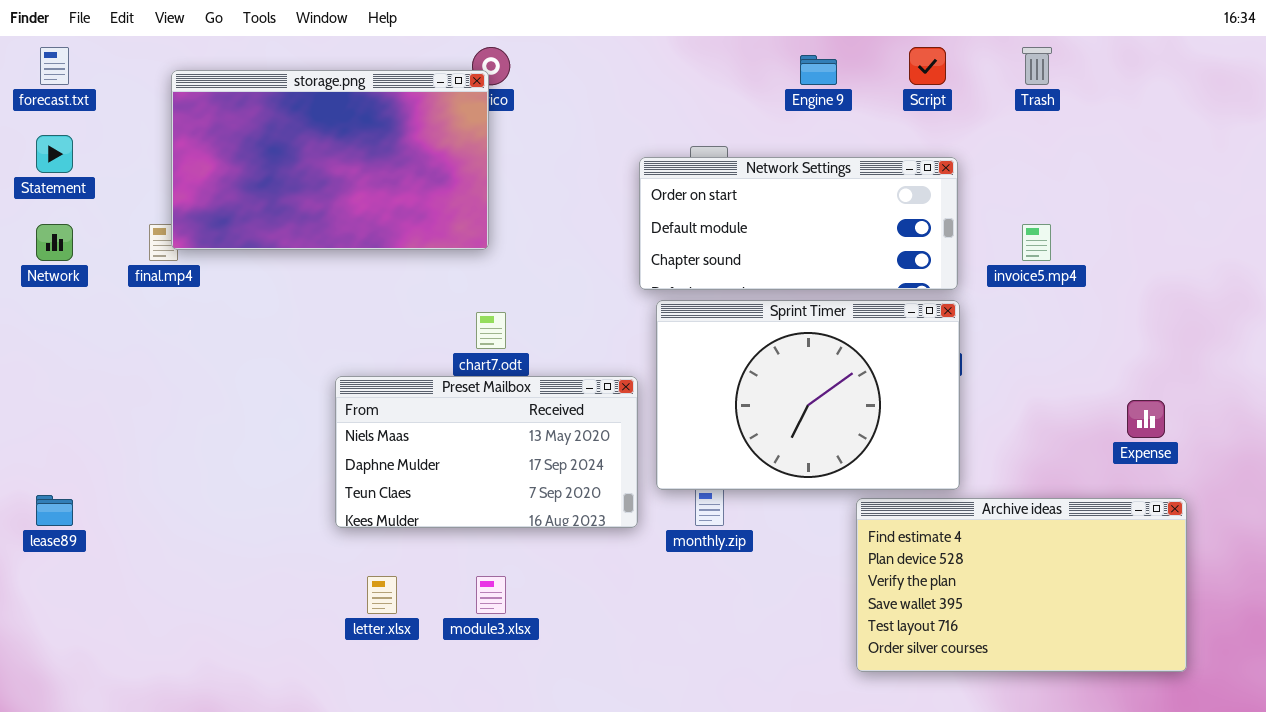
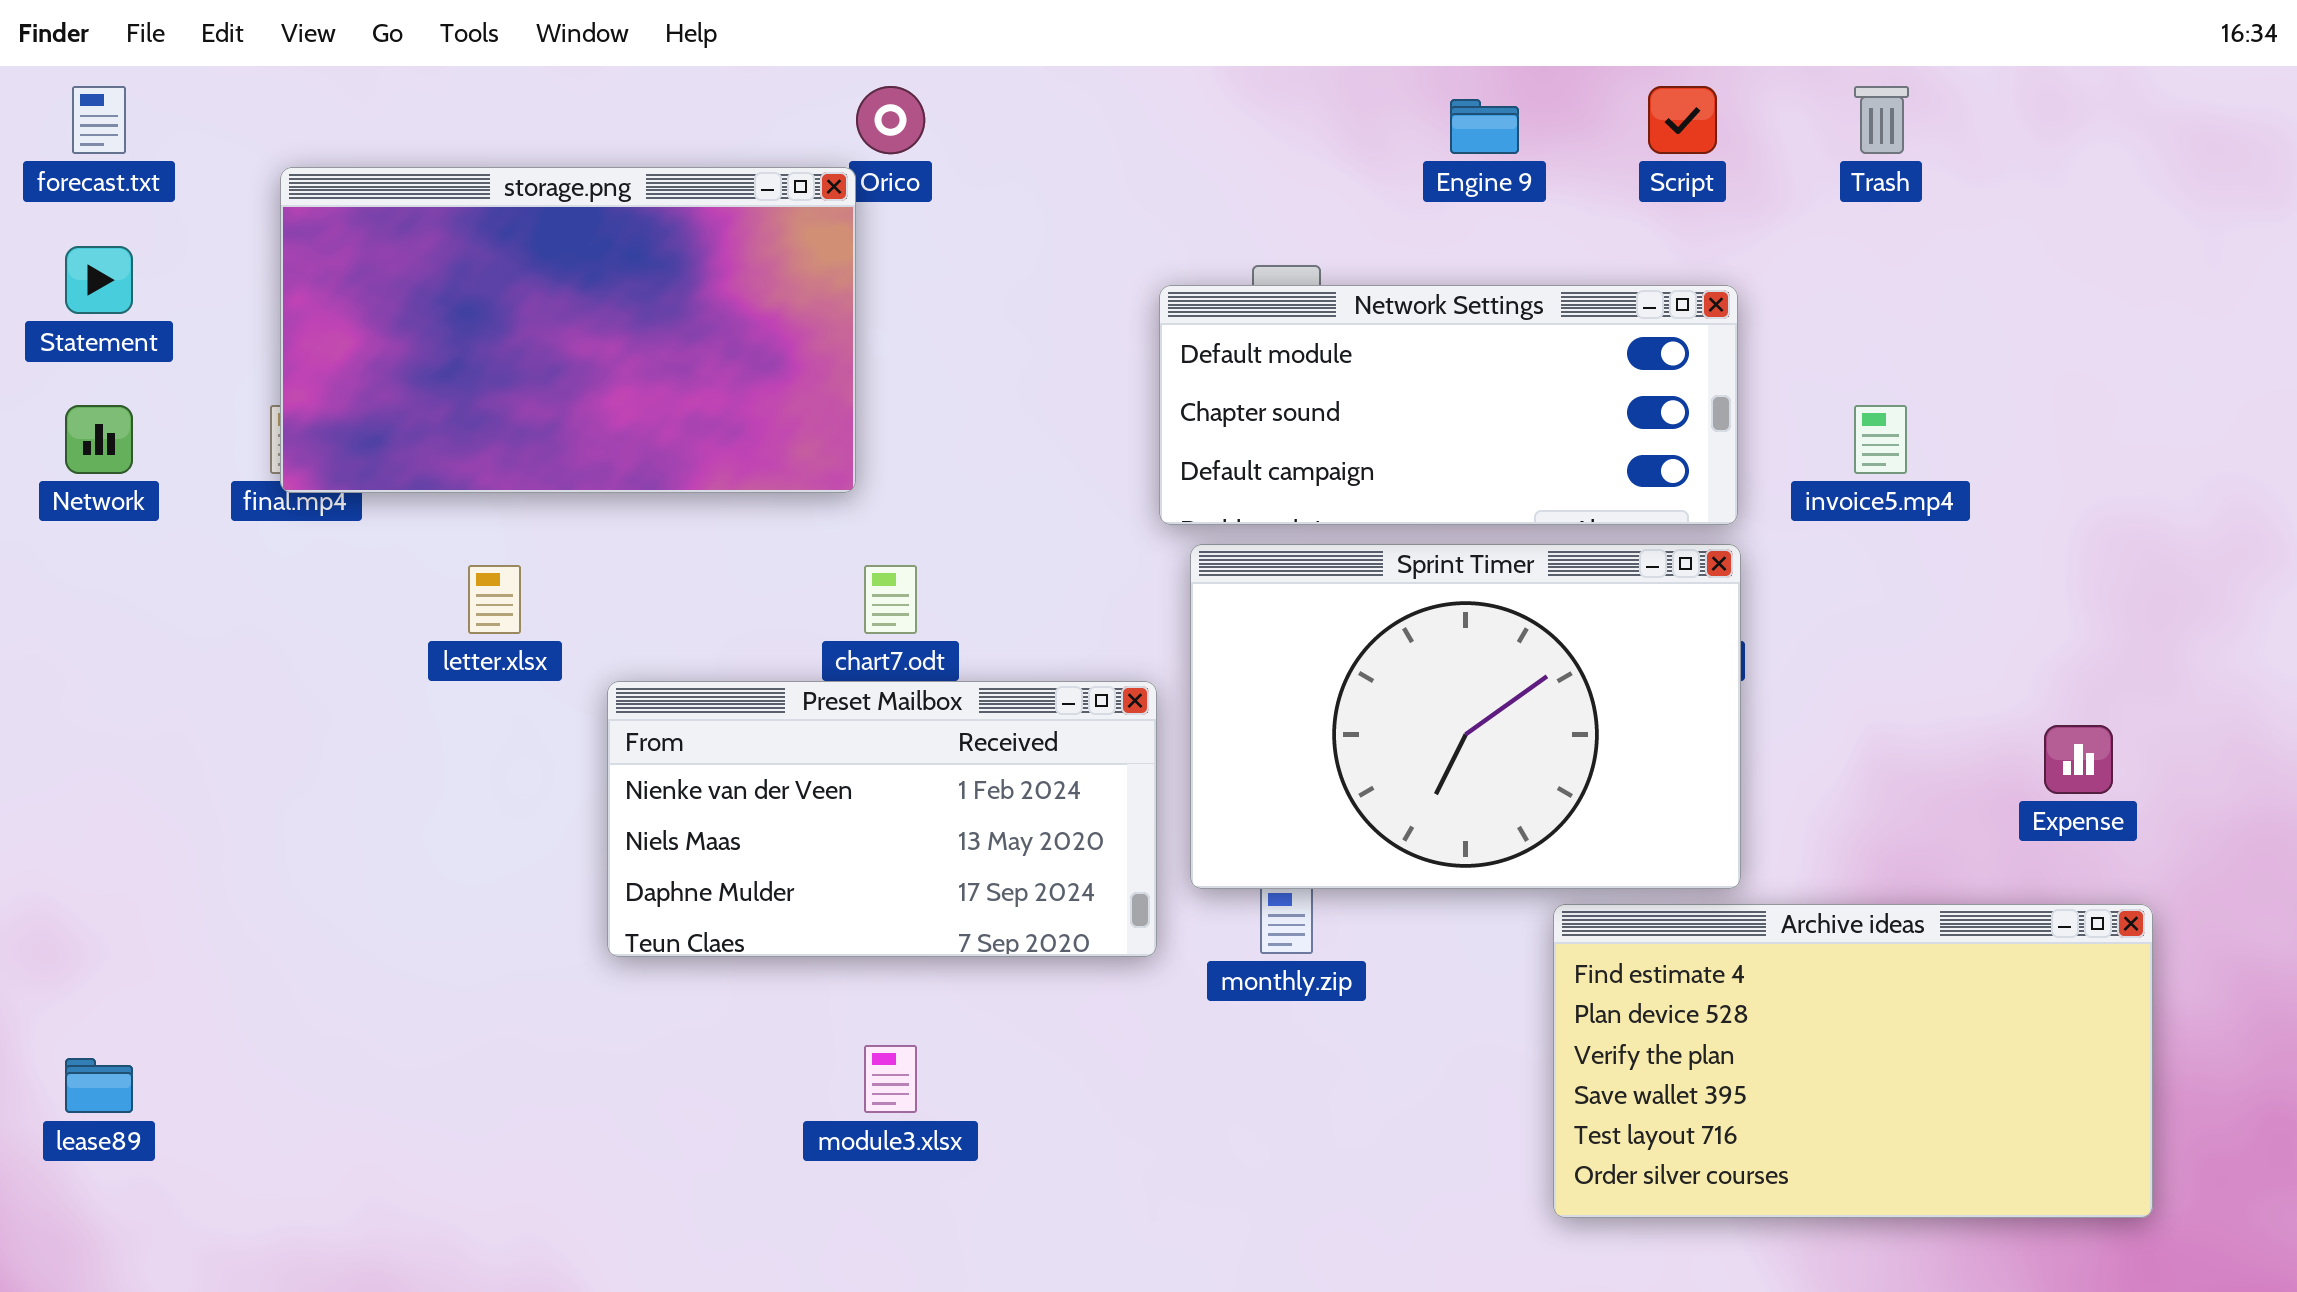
storage.png: [171,70,489,250] -> [280,167,856,493], moved
Network Settings: [639,157,958,290] -> [1159,285,1738,525], scrolled down 1 row
Preset Mailbox: [335,376,638,528] -> [607,681,1157,957], scrolled up 1 row
lease89: [36,495,73,526] -> [65,1058,133,1113], moved
letter.xlsx: [367,576,397,614] -> [468,565,521,634], moved

